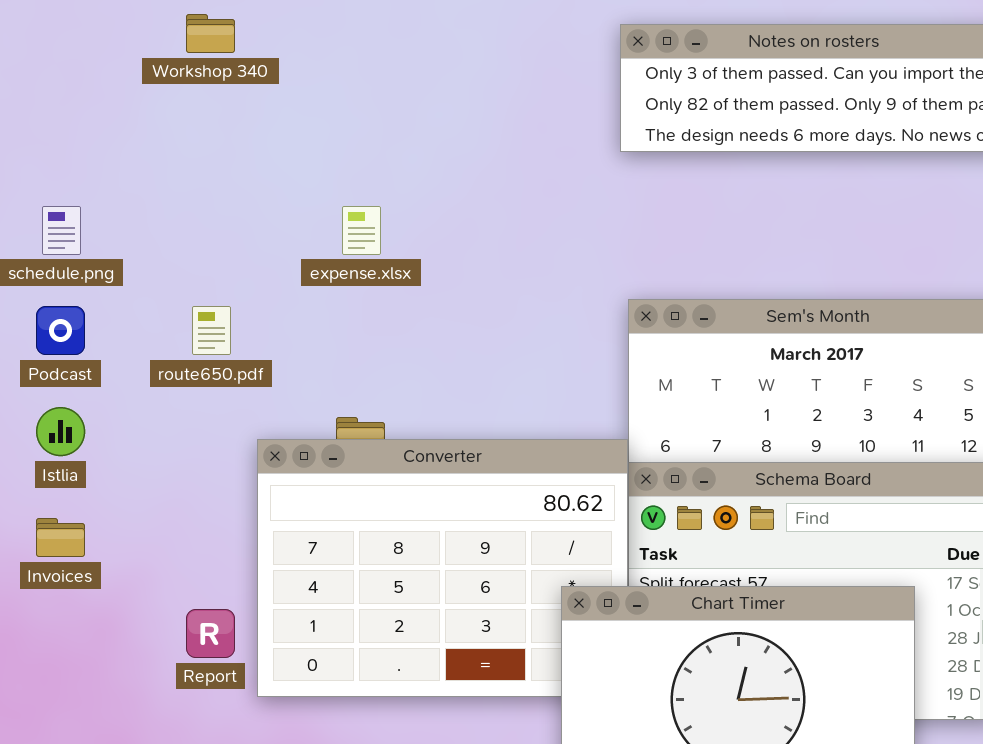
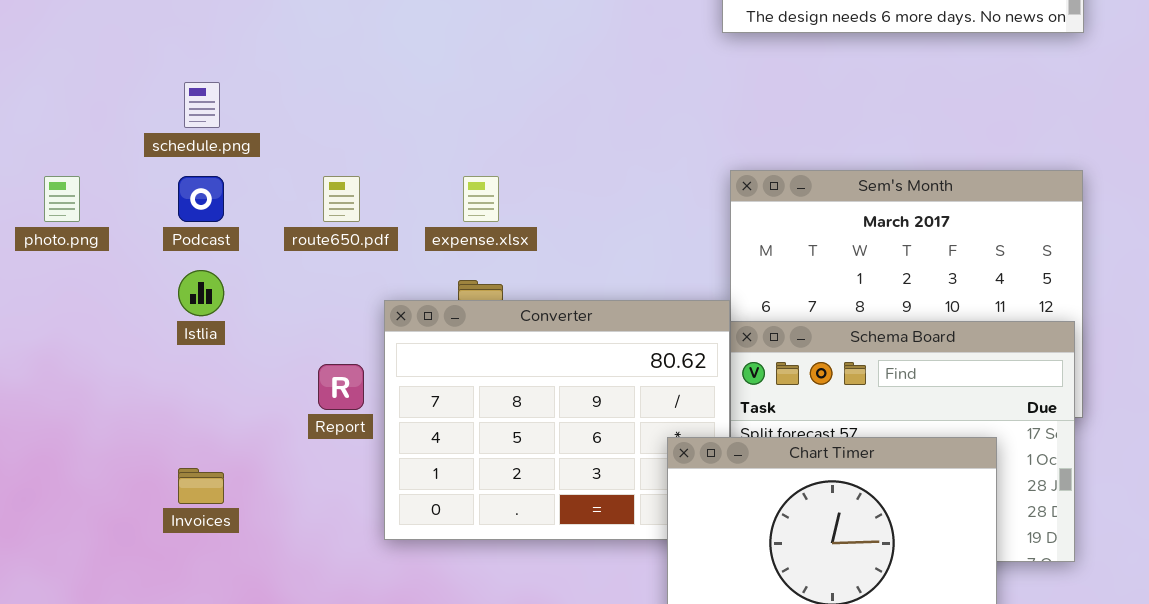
expense.xlsx: [342,206,381,255] -> [463,176,499,222], moved
Invoices: [36,518,85,557] -> [178,468,224,504], moved
Report: [186,609,235,658] -> [318,364,364,410], moved

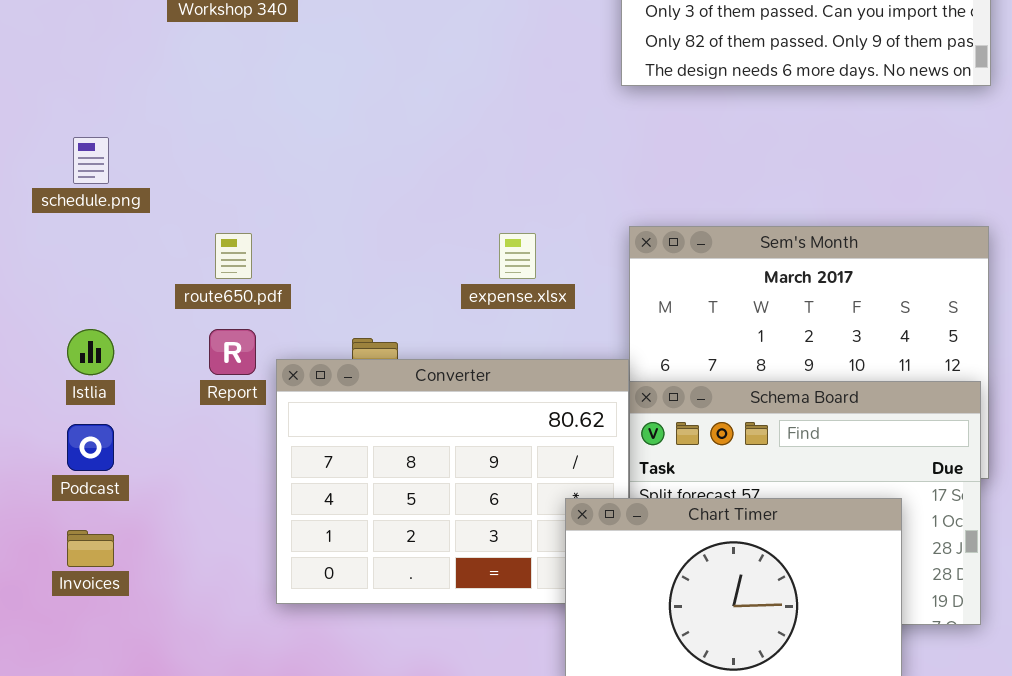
Podcast: [178,176,224,222] -> [67,424,114,471], moved
expense.xlsx: [463,176,499,222] -> [499,233,536,279], moved
Report: [318,364,364,410] -> [209,329,256,375], moved

